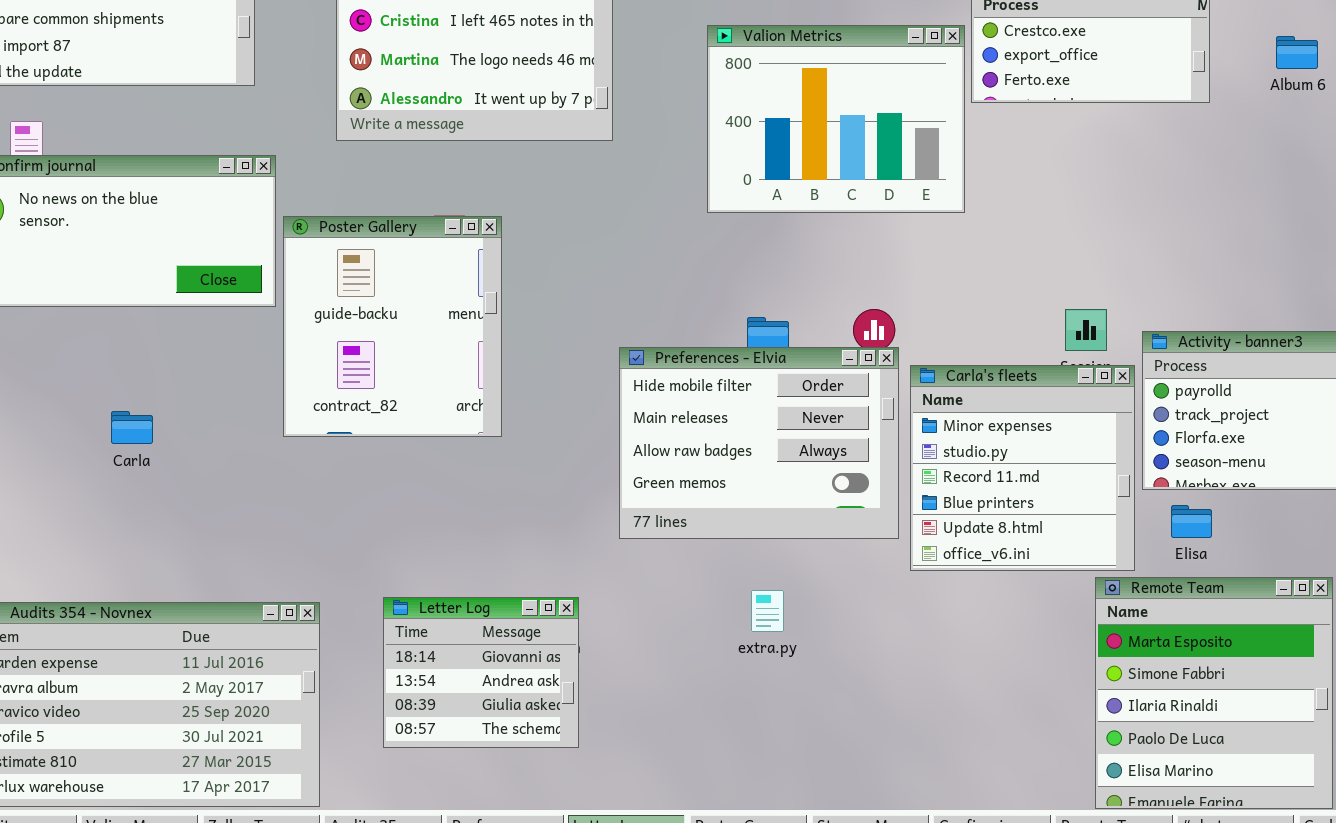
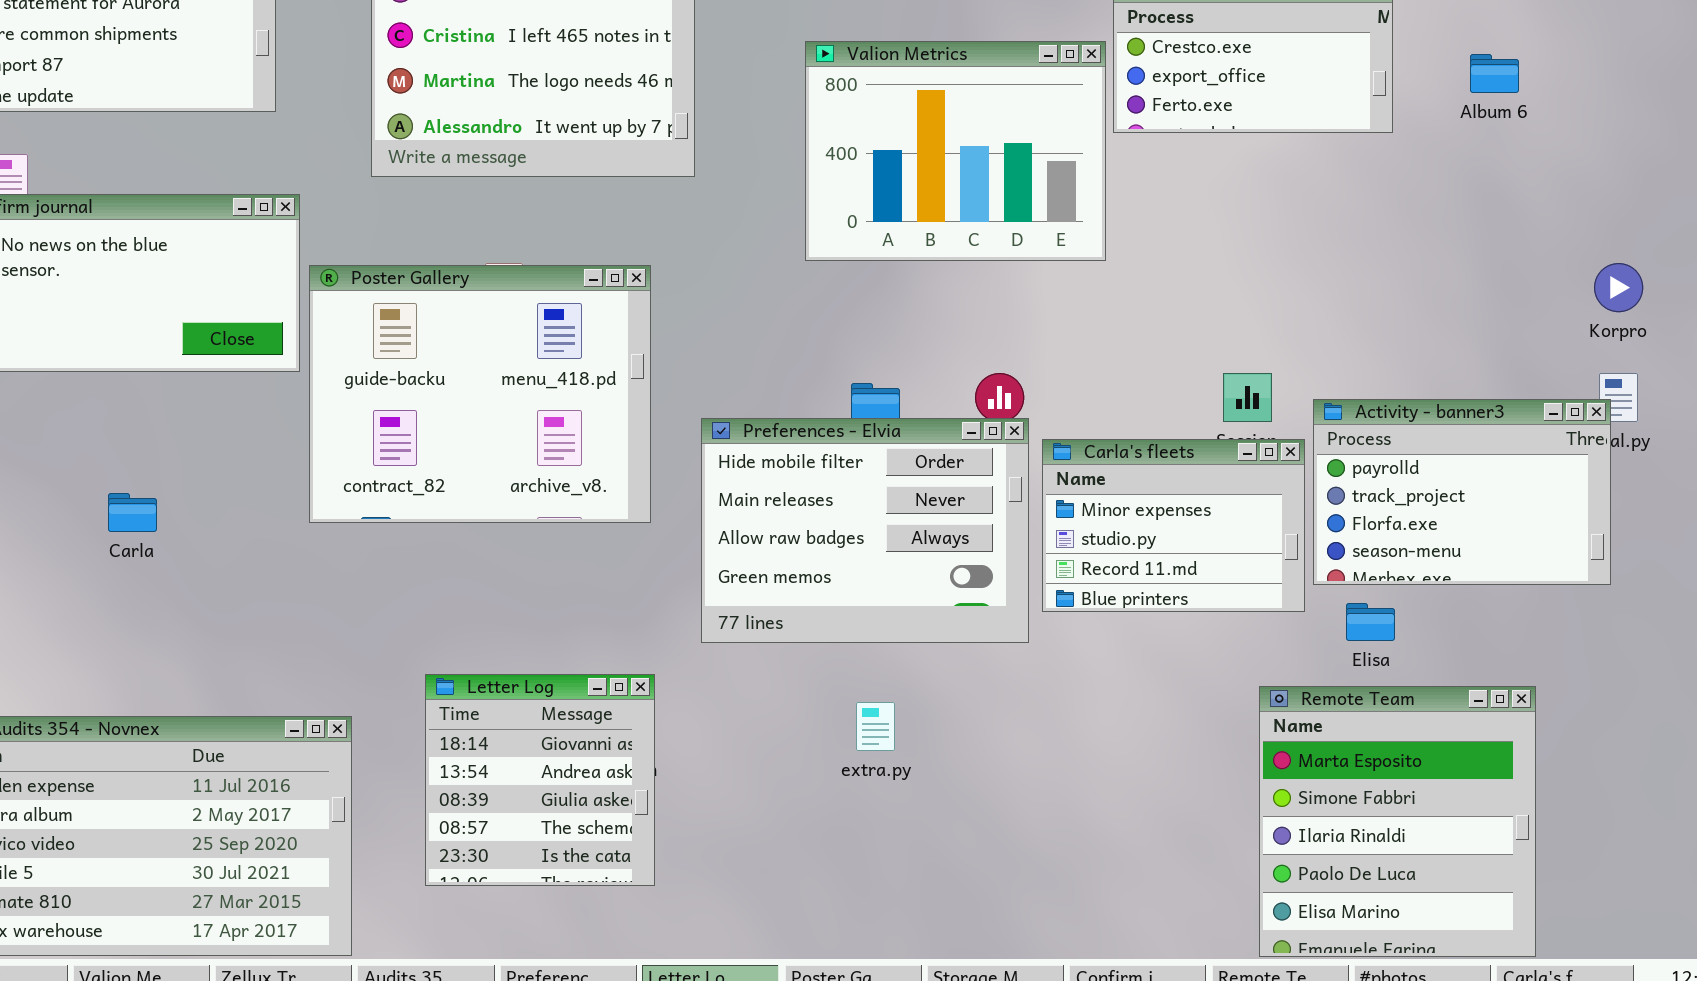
Poster Gallery: [283,216,502,437] -> [309,265,651,523], resized
Carla's fleets: [910,365,1135,571] -> [1042,439,1305,612], resized
Letter Log: [383,597,579,748] -> [425,674,655,886], resized

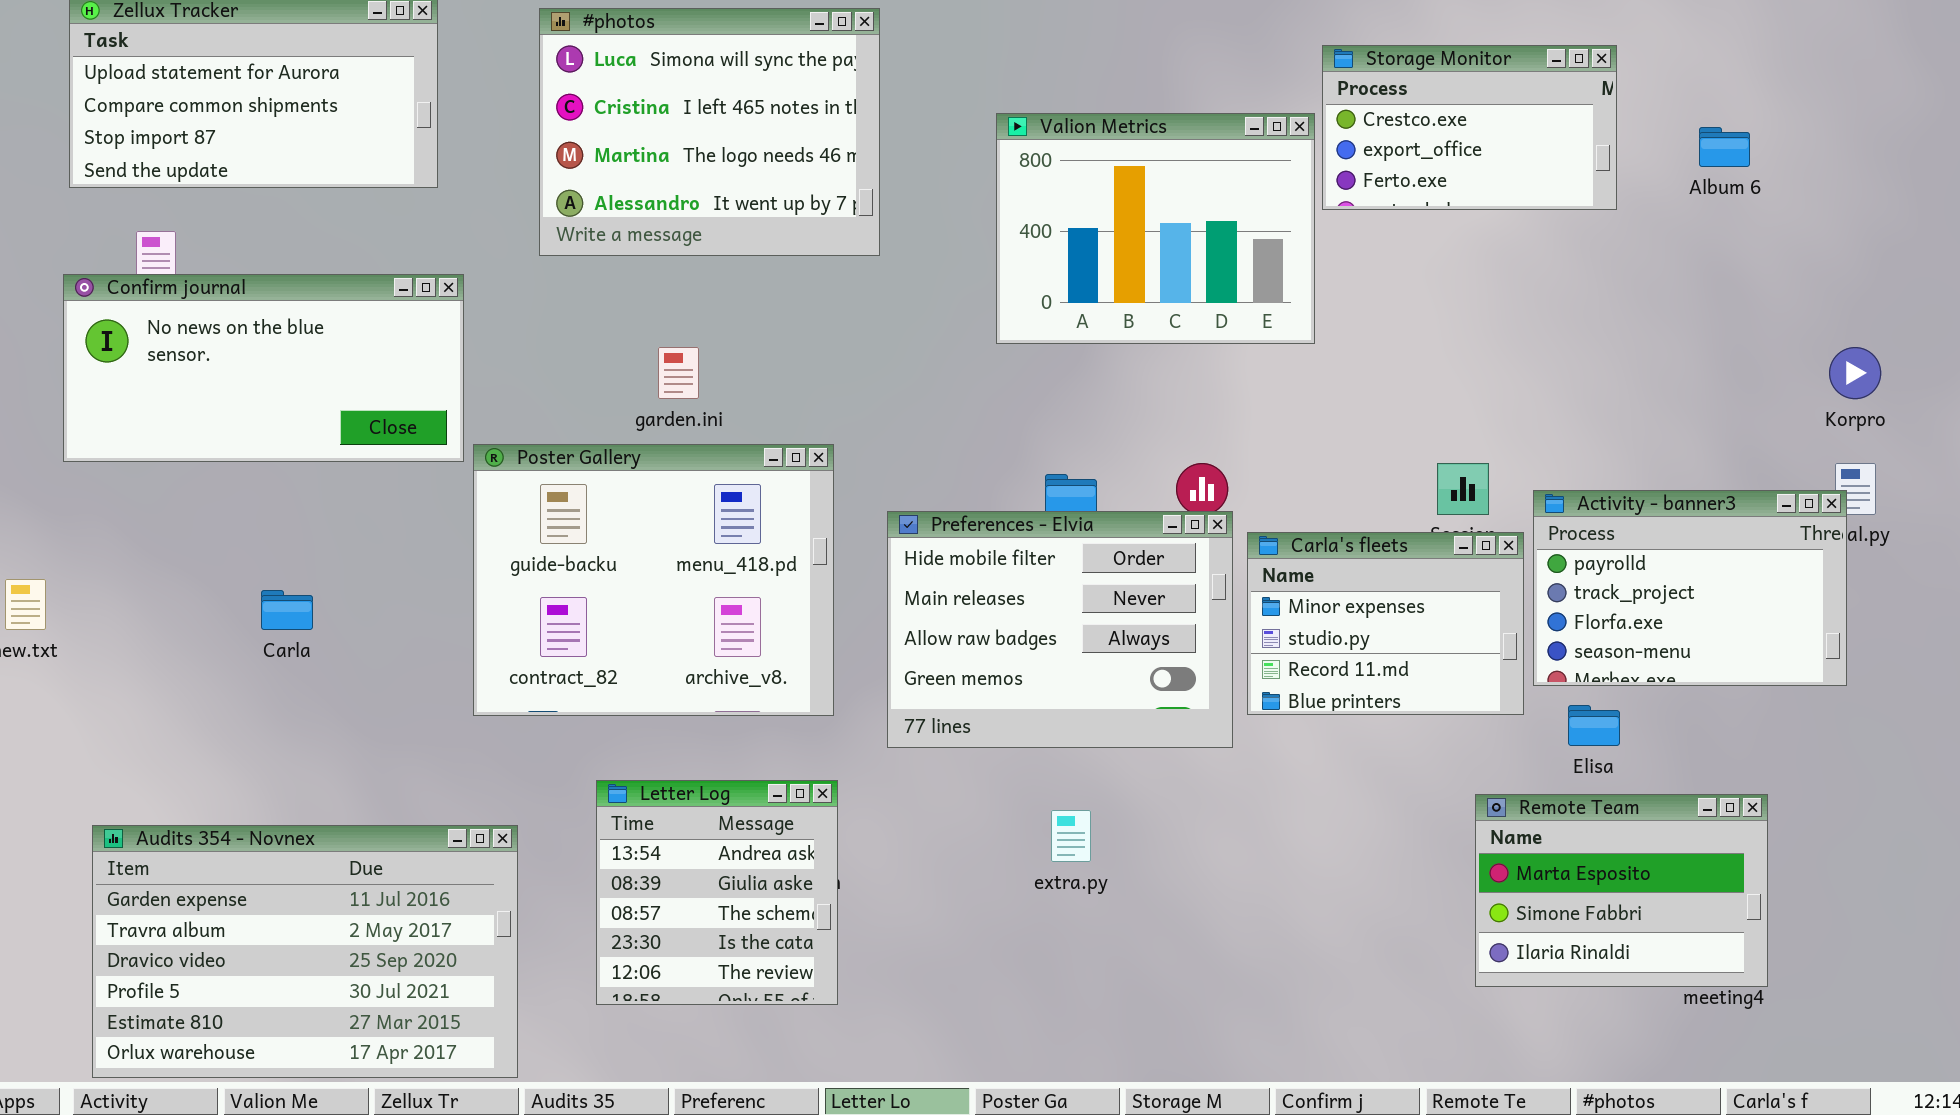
Poster Gallery: [309,265,651,523] -> [473,444,834,716], moved
Letter Log: [425,674,655,886] -> [596,780,838,1005], scrolled down 1 row
Remote Team: [1259,686,1536,957] -> [1475,794,1768,987], resized

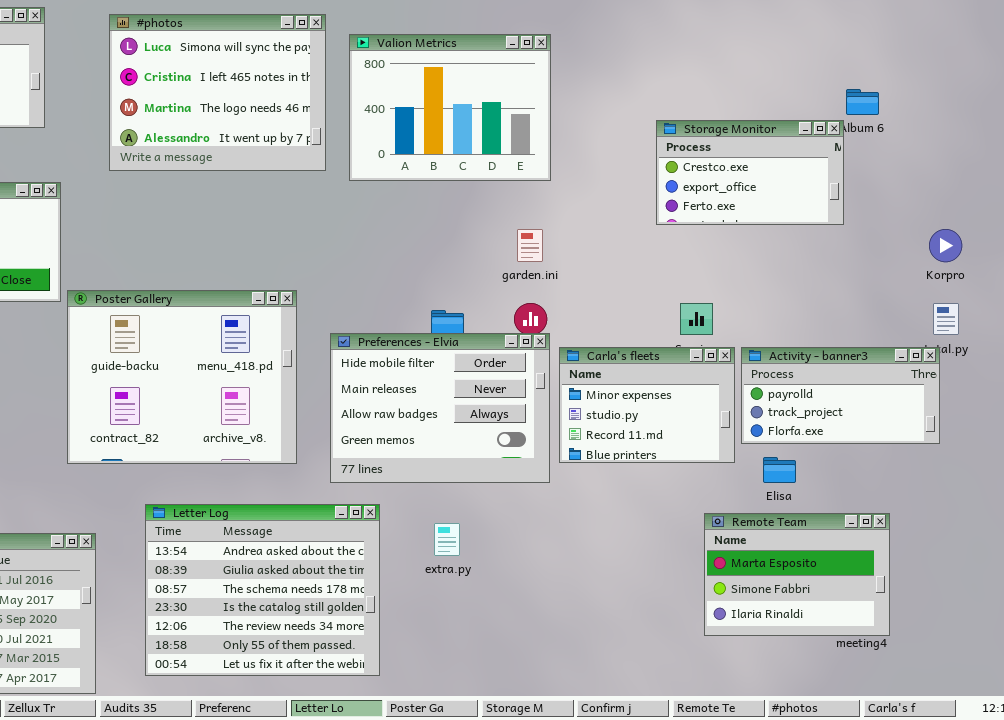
Storage Monitor: [1322,45,1617,210] -> [656,120,844,225], moved
Valion Metrics: [996,113,1315,344] -> [349,34,551,181], moved
garden.ini: [658,347,699,399] -> [517,229,543,262], moved
Activity - banner3: [1533,490,1847,686] -> [741,347,940,444], resized
Letter Log: [596,780,838,1005] -> [145,504,380,676], resized

